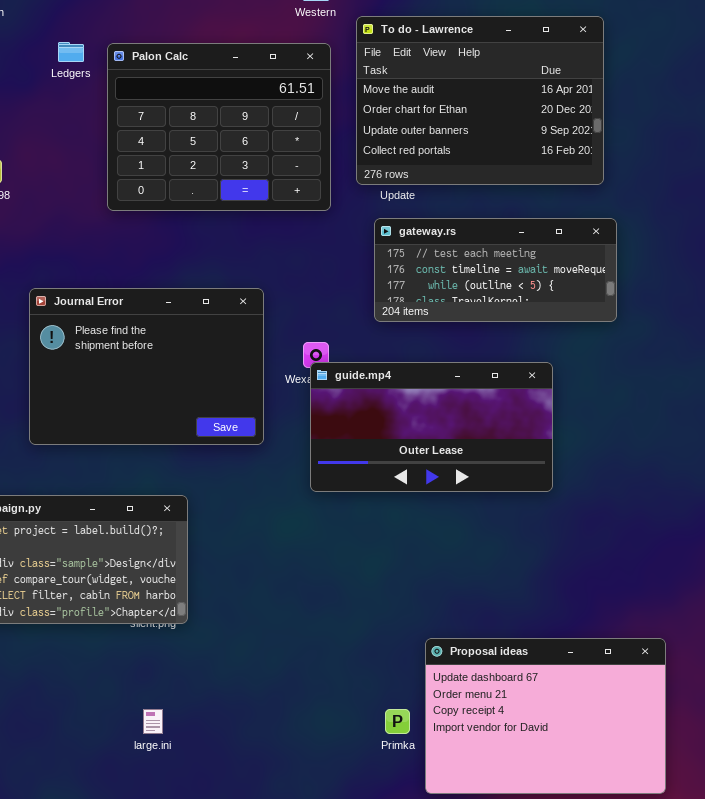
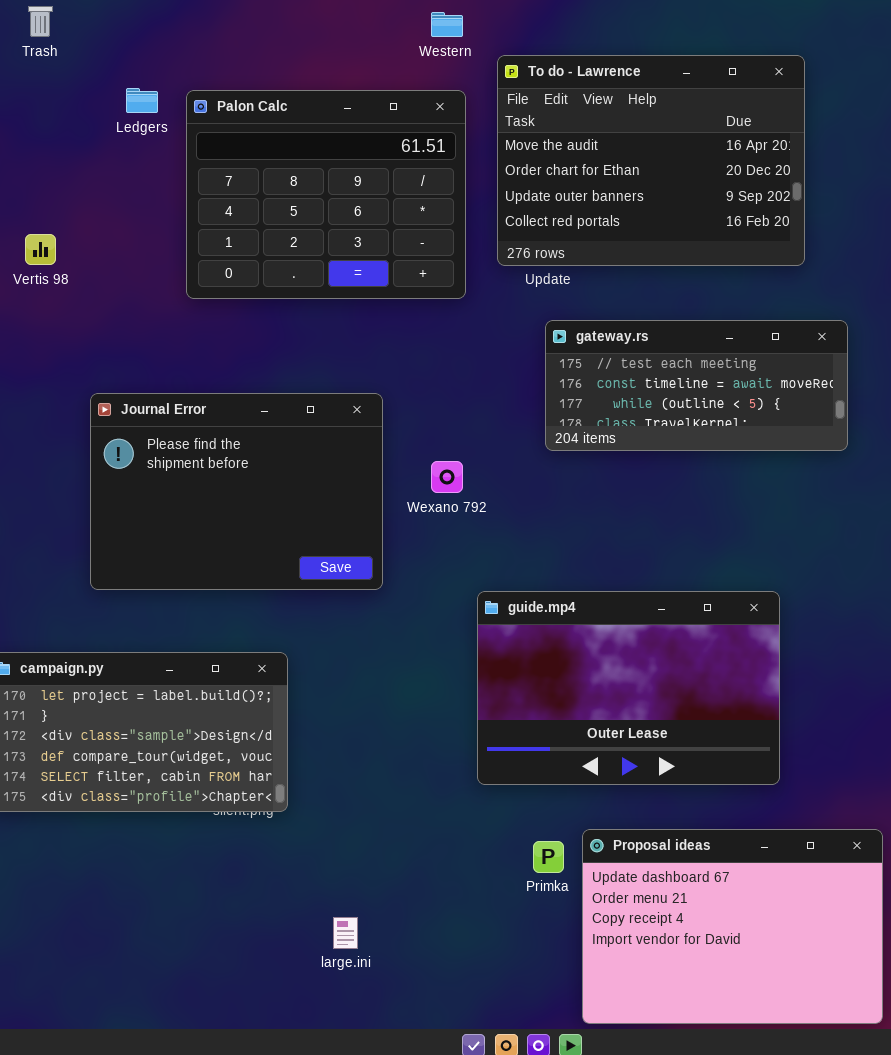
gateway.rs: [374,218,617,322] -> [545,320,848,451], moved
guide.mp4: [310,362,553,492] -> [477,591,780,785], moved, resized
large.ini: [143,709,163,734] -> [333,917,358,949], moved
Primka: [385,709,410,734] -> [533,841,564,873], moved

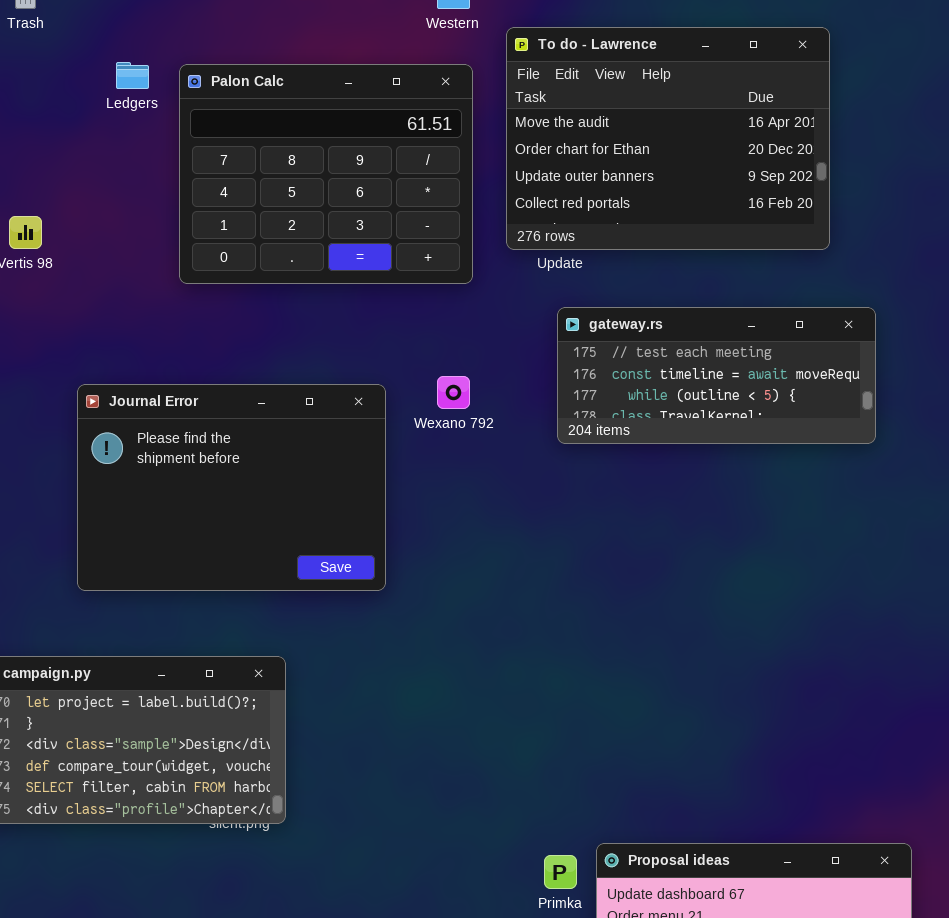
Wexano 792: [431,461,463,493] -> [437,376,470,409], moved
guide.mp4: [477,591,780,785] -> none, closed

